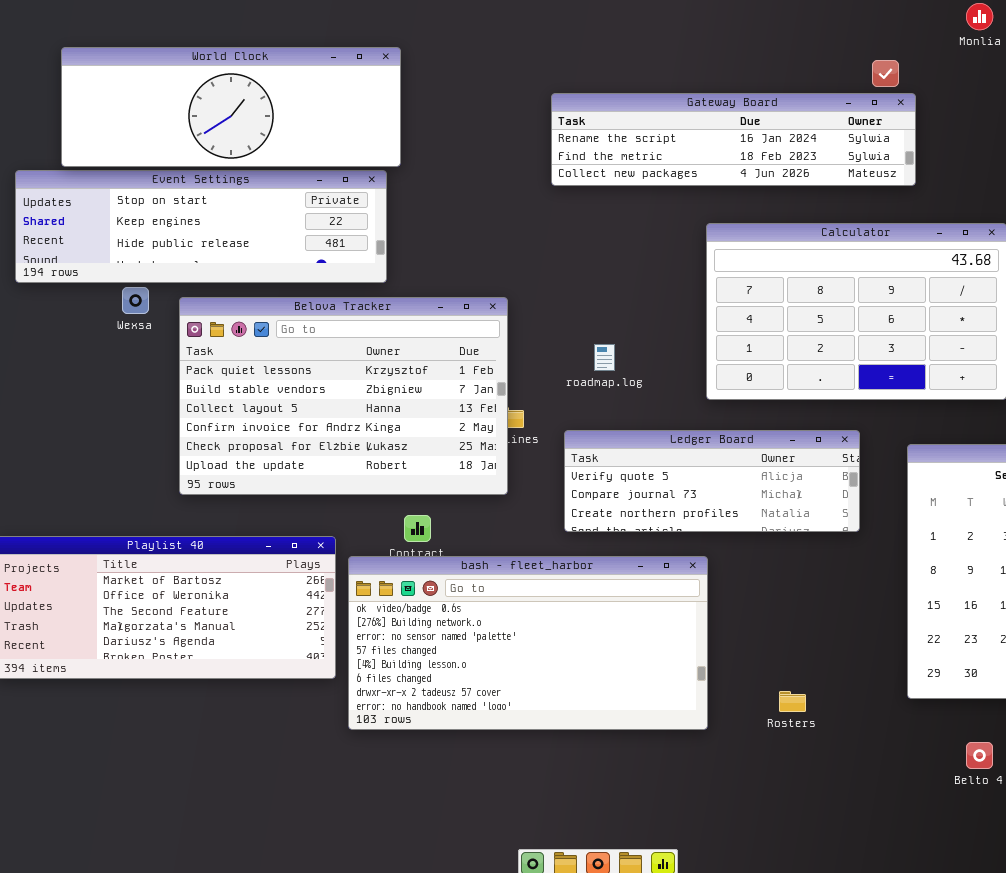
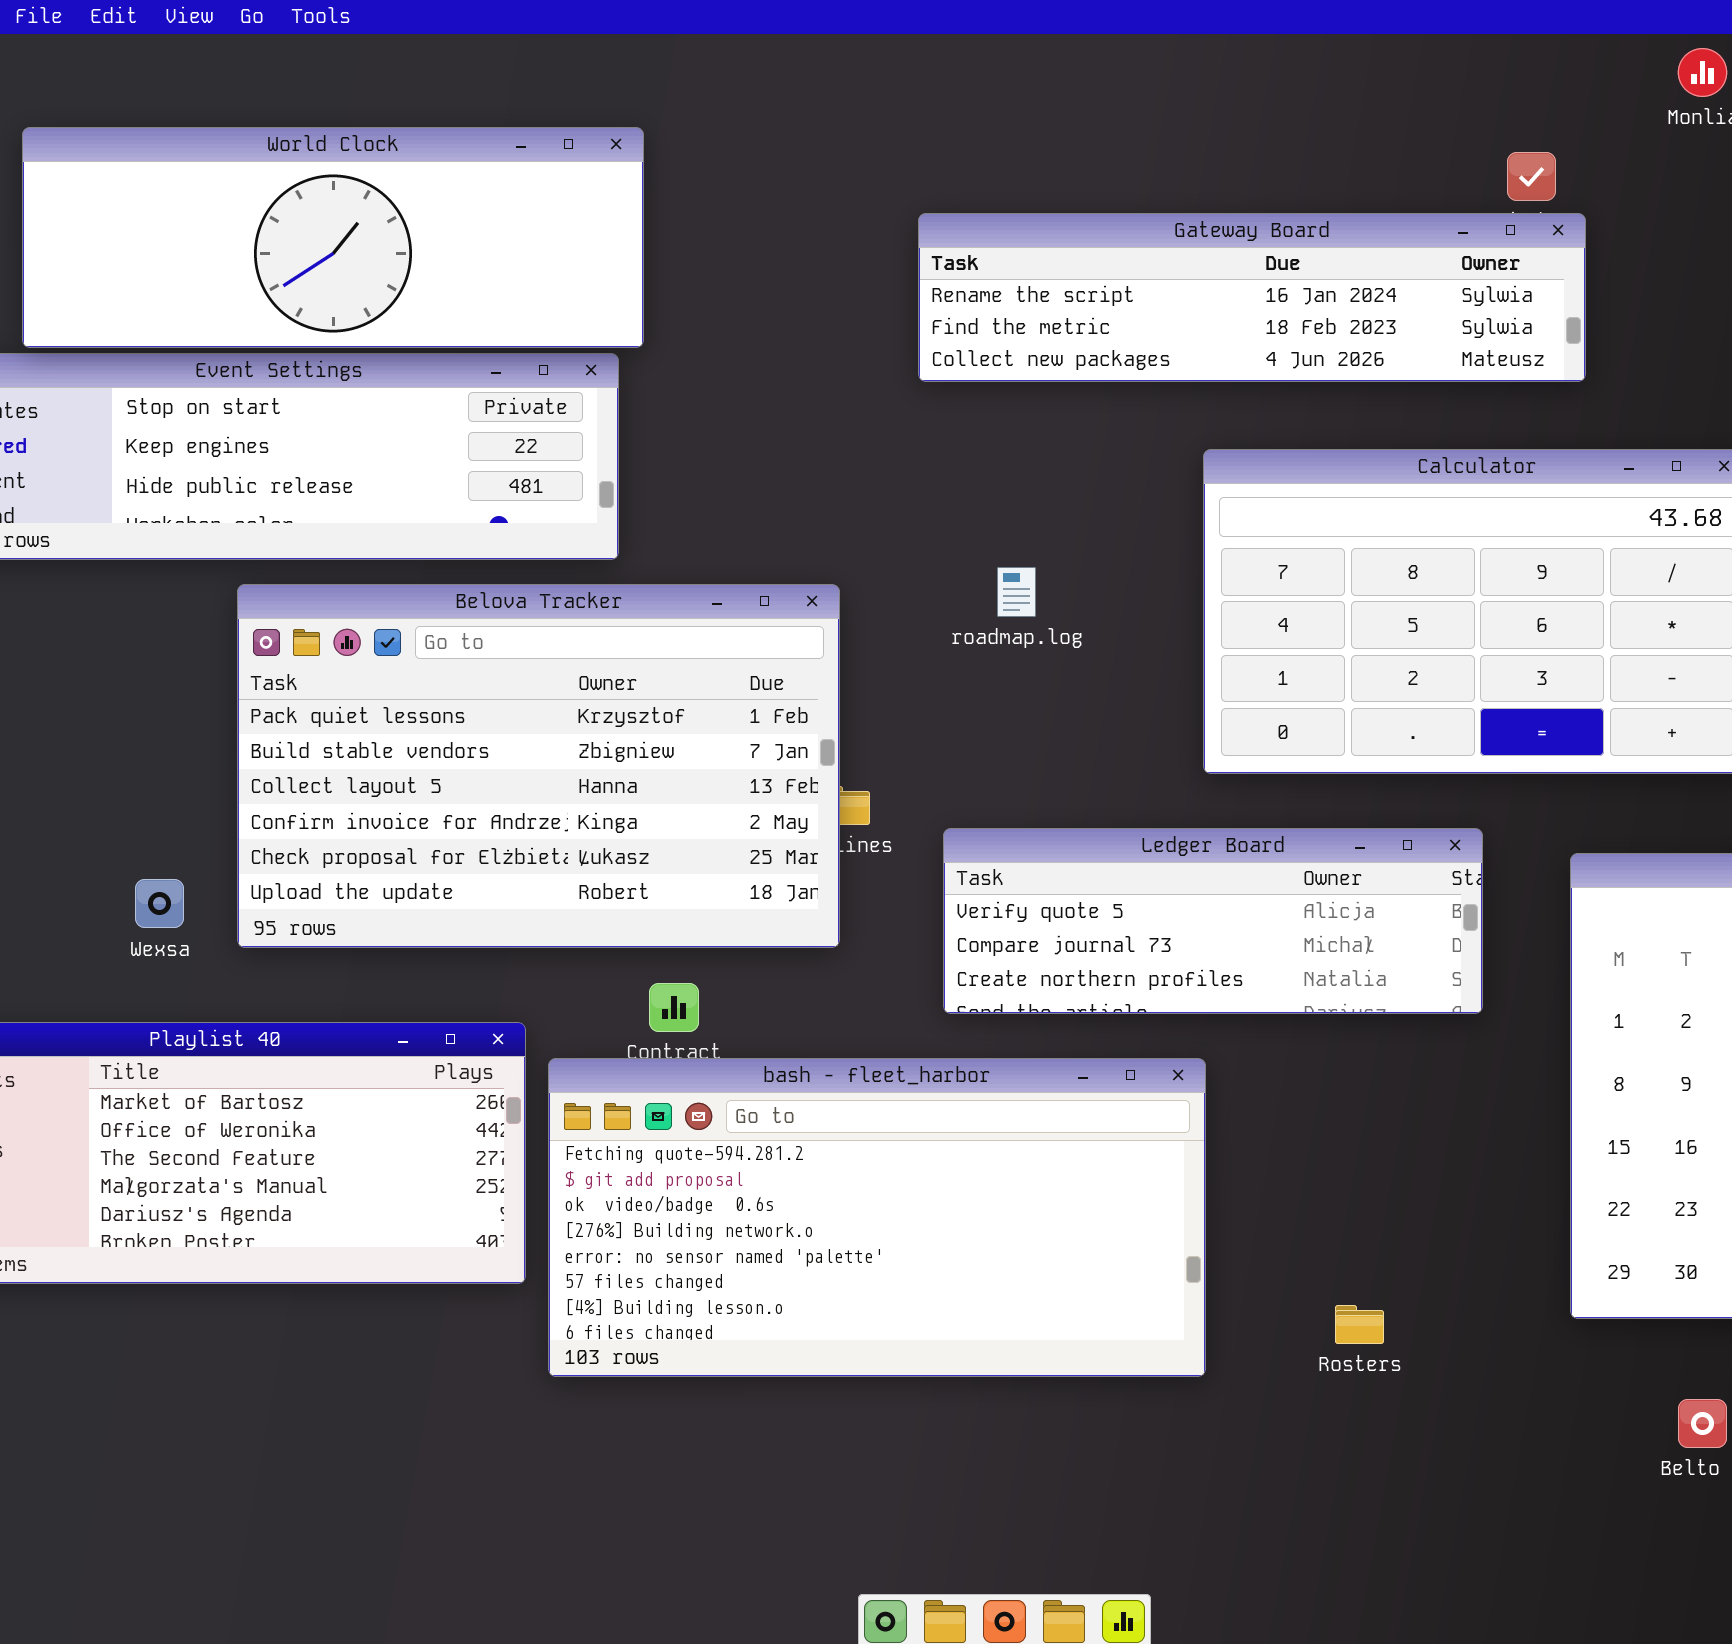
Wexsa: [122,287,149,314] -> [135,879,184,928], moved
roadmap.log: [594,344,615,371] -> [997,567,1036,617], moved
bash - fleet_harbor: [348,556,708,730] -> [548,1058,1206,1377], scrolled up 2 rows

